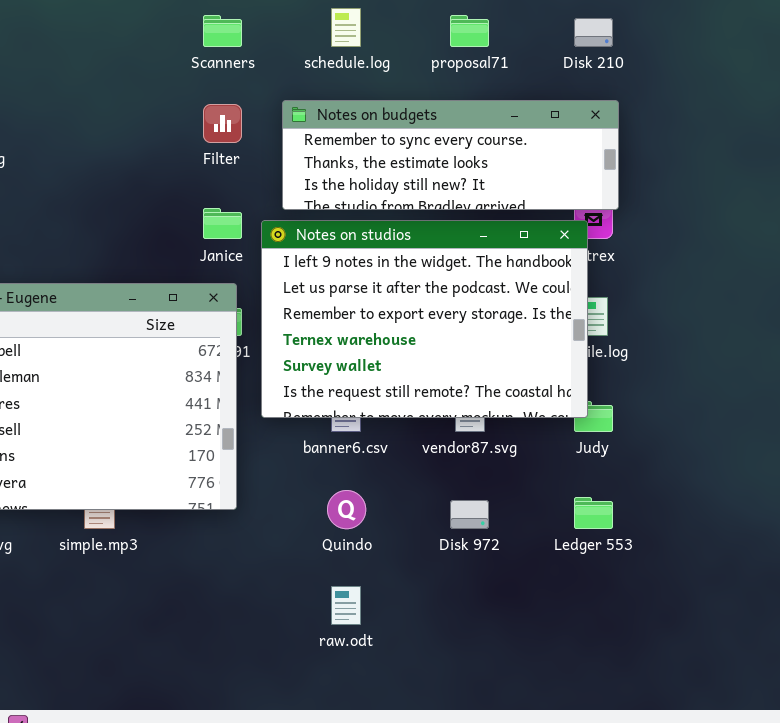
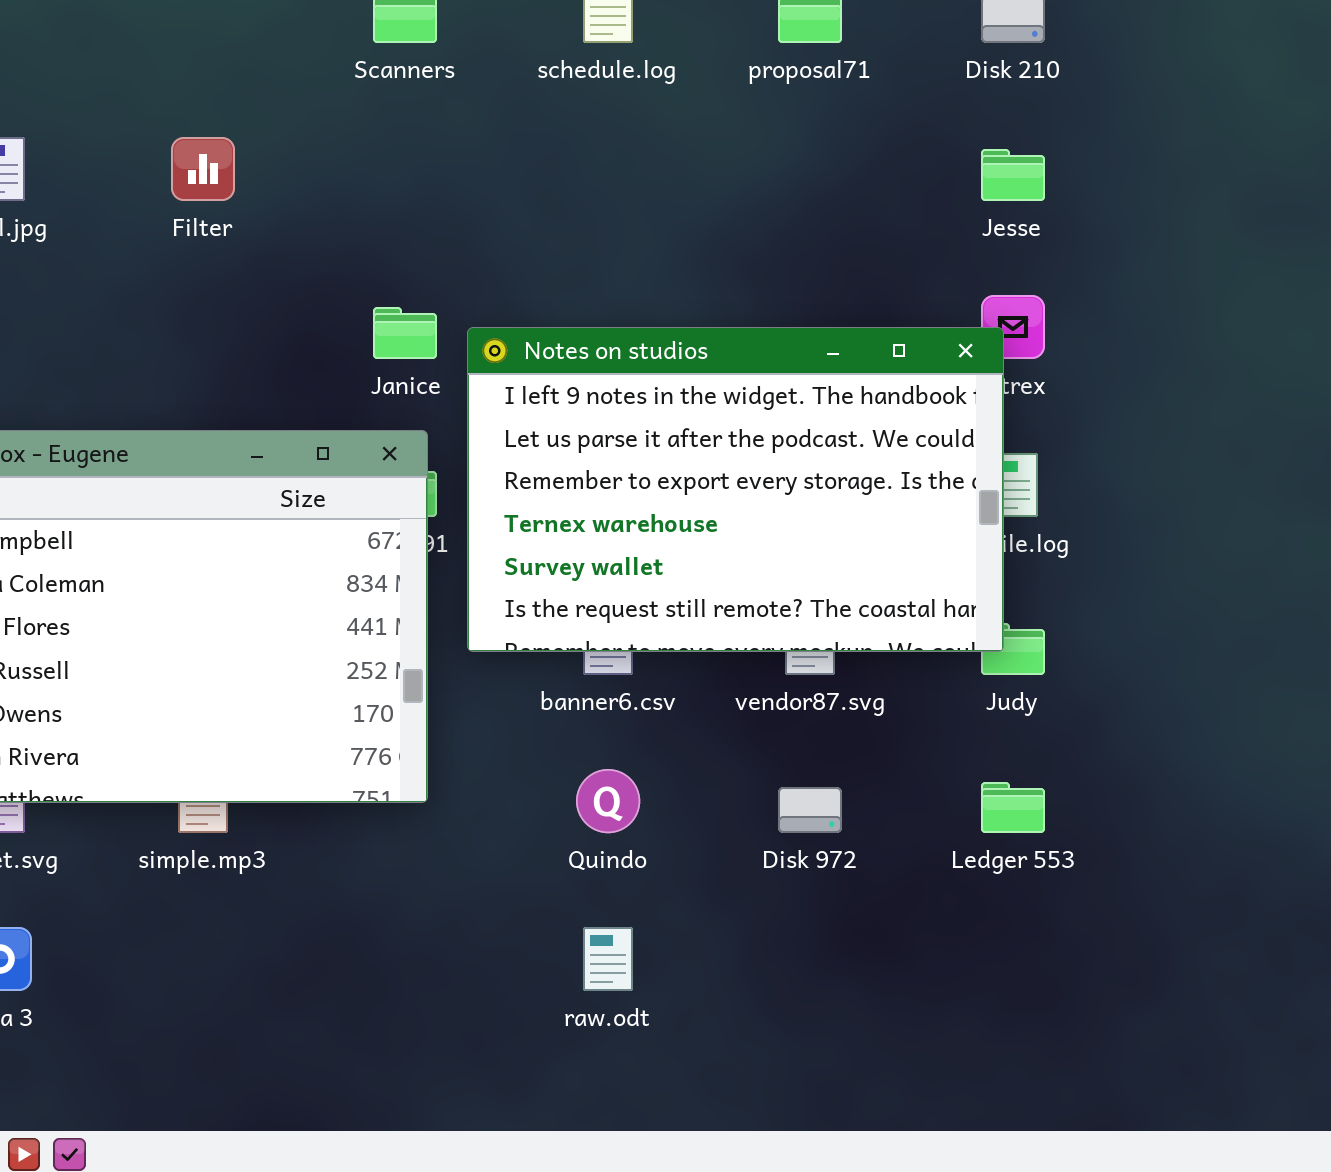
Notes on budgets: [282,100,619,210] -> none, closed
Filter: [203,104,242,143] -> [171,137,235,201], moved

